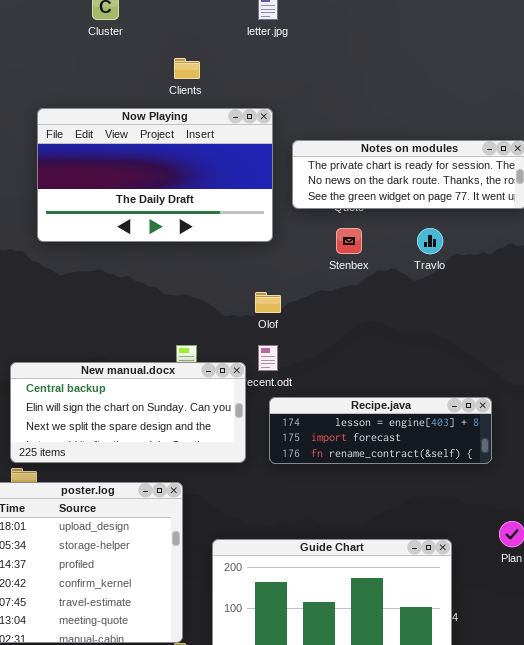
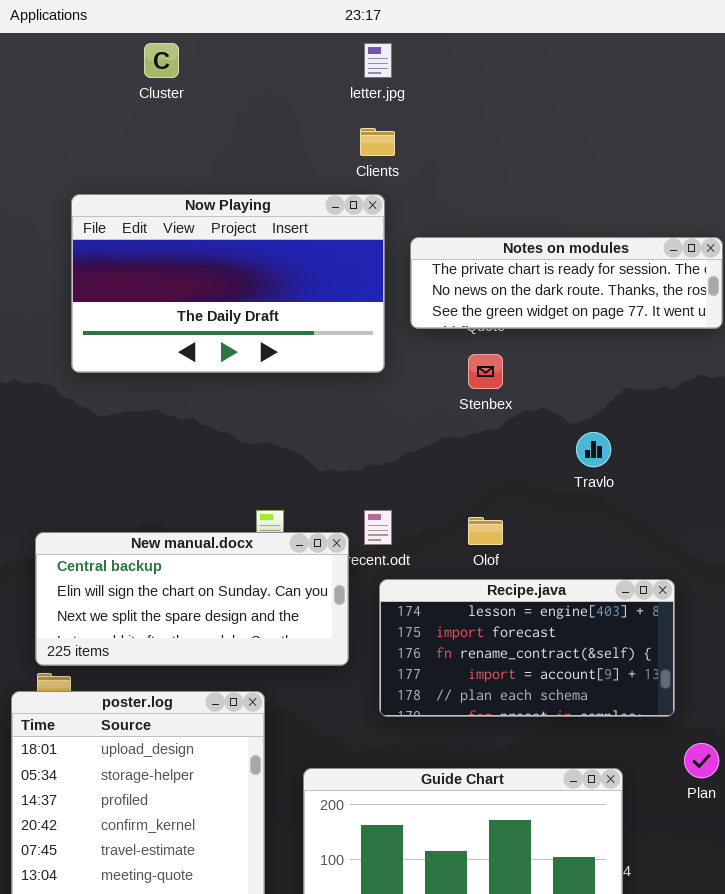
Clients: [174,58,200,79] -> [360,128,395,156], moved
Travlo: [417,228,443,254] -> [576,432,611,467], moved
Olof: [255,292,281,313] -> [468,517,503,545], moved
Recipe.java: [269,397,492,464] -> [379,579,675,717], resized

